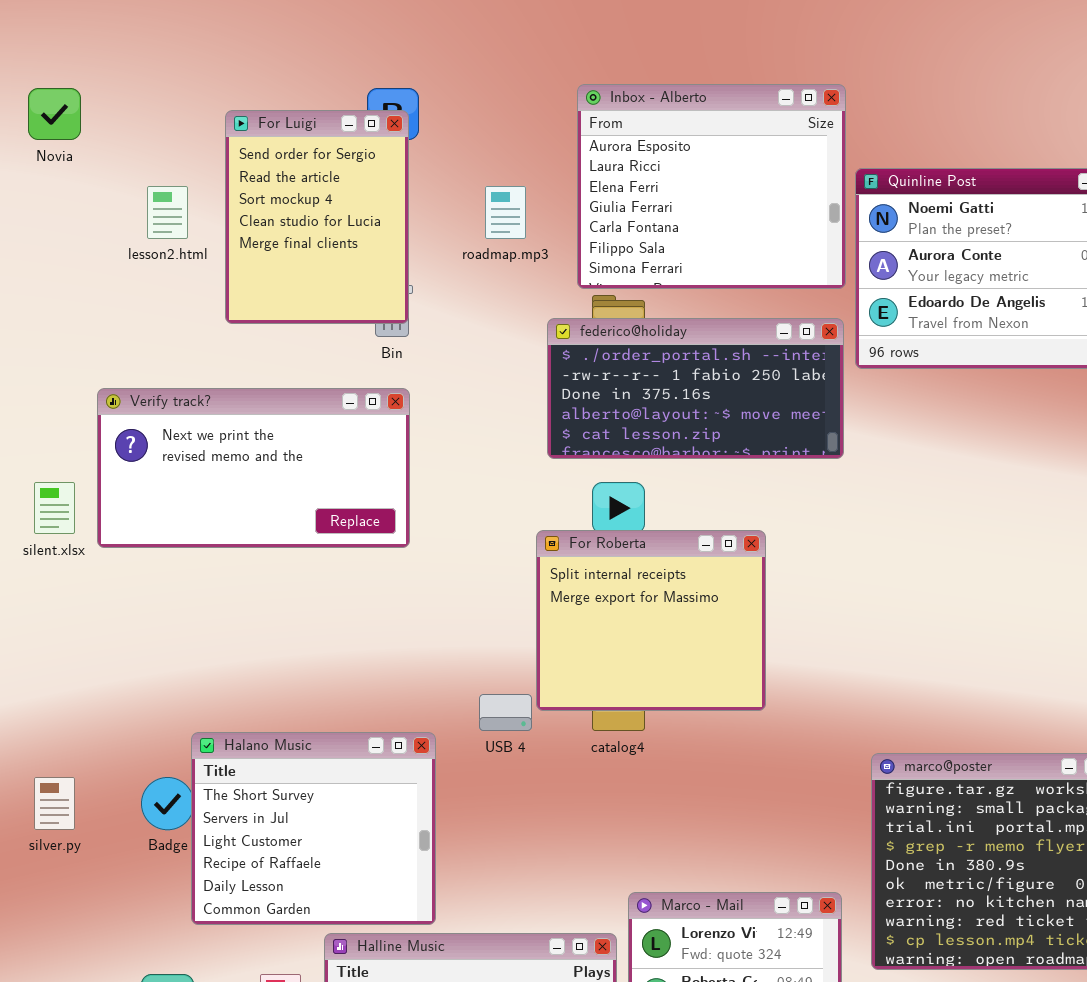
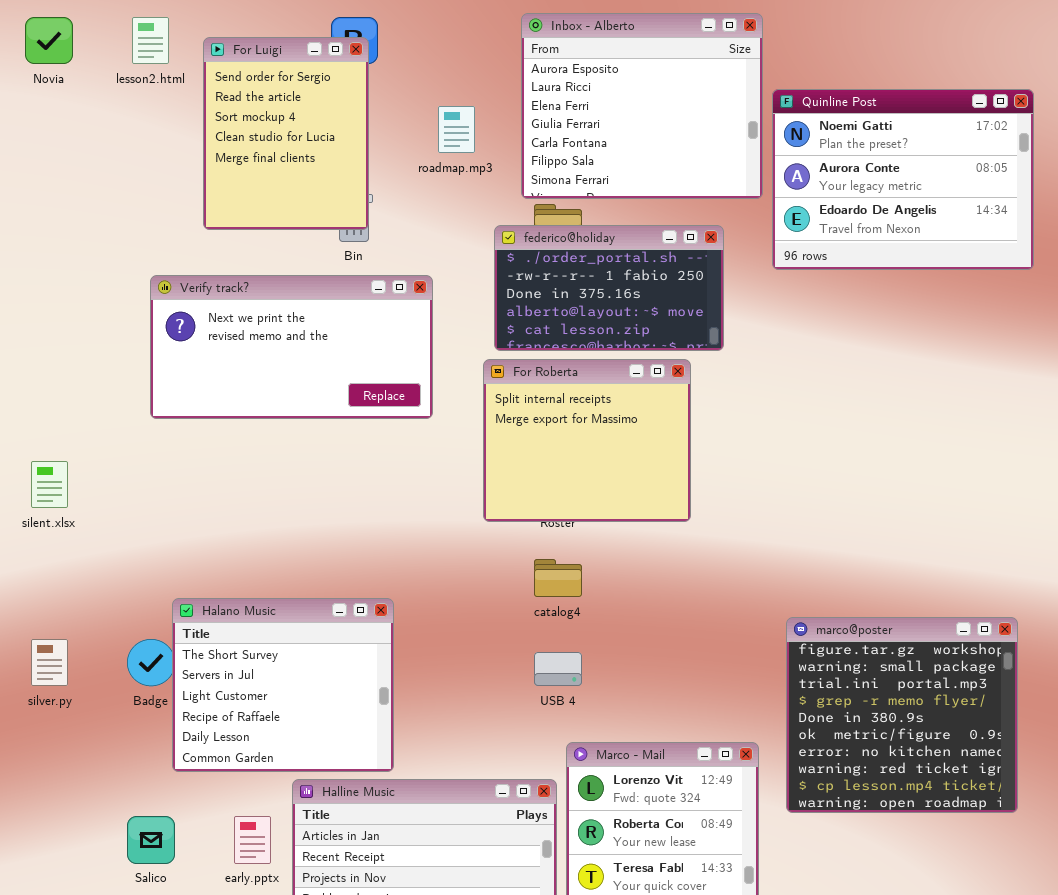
lesson2.html: [147,186,188,239] -> [132,17,169,64], moved
federico@holiday: [547,318,844,459] -> [494,225,724,351], resized
Verify track?: [97,388,410,548] -> [150,275,433,419], moved
silent.xlsx: [34,482,75,534] -> [31,461,68,508], moved
For Roberta: [536,530,766,711] -> [483,359,691,522], moved
USB 4: [479,694,532,731] -> [534,652,582,686], moved

